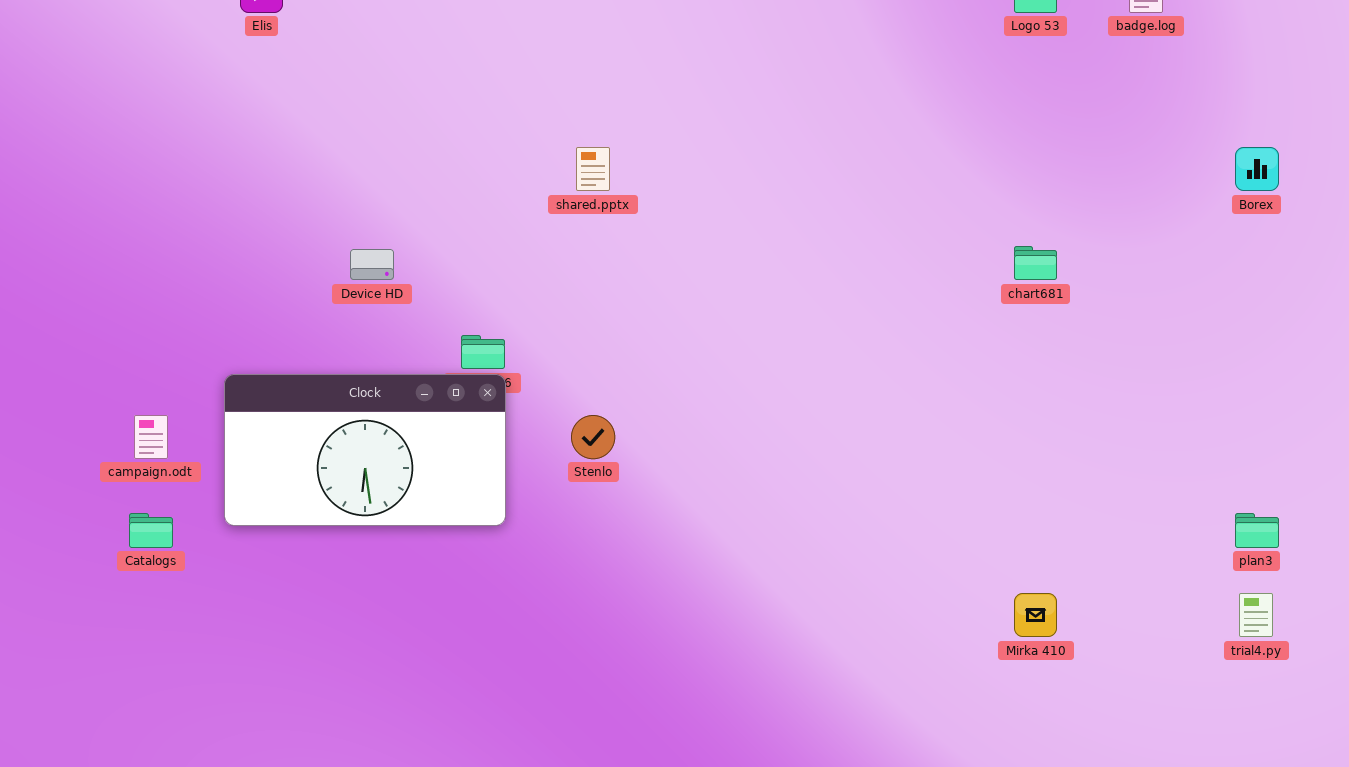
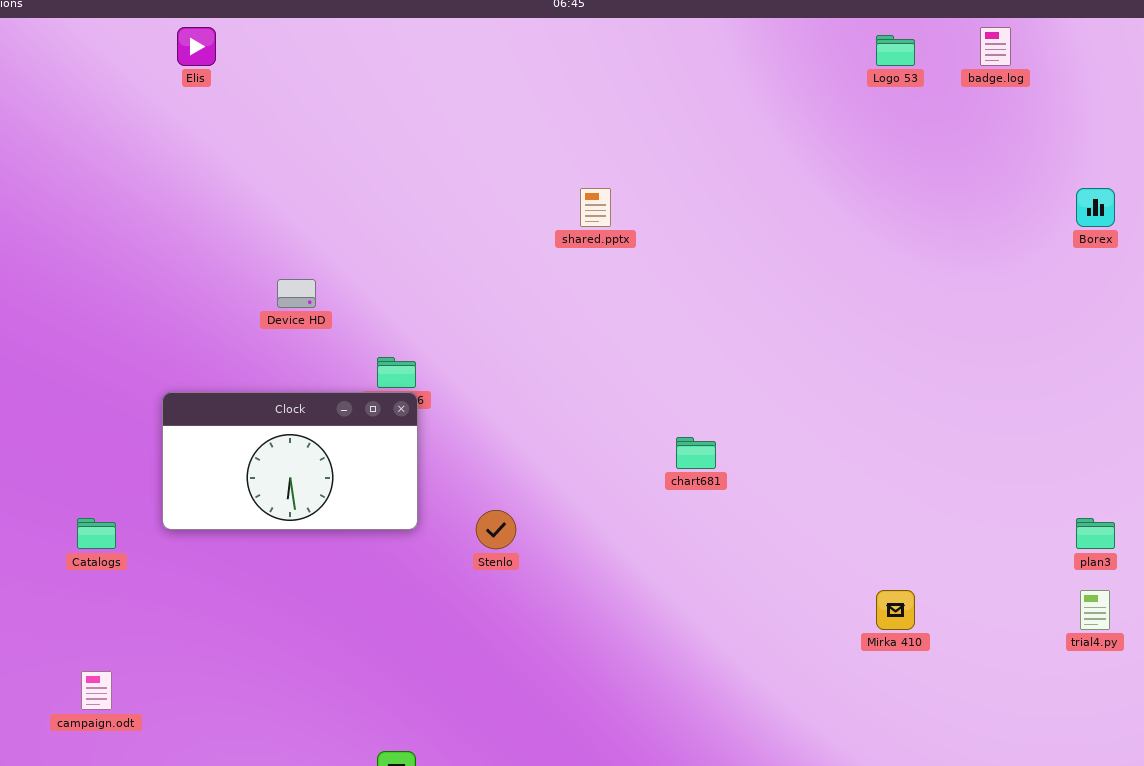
shared.pptx: [576,147,610,191] -> [580,188,611,227], moved
chart681: [1014,246,1057,280] -> [676,437,716,469], moved
campaign.odt: [134,415,168,459] -> [81,671,112,710], moved
Stenlo: [571,415,615,459] -> [476,510,516,549], moved

